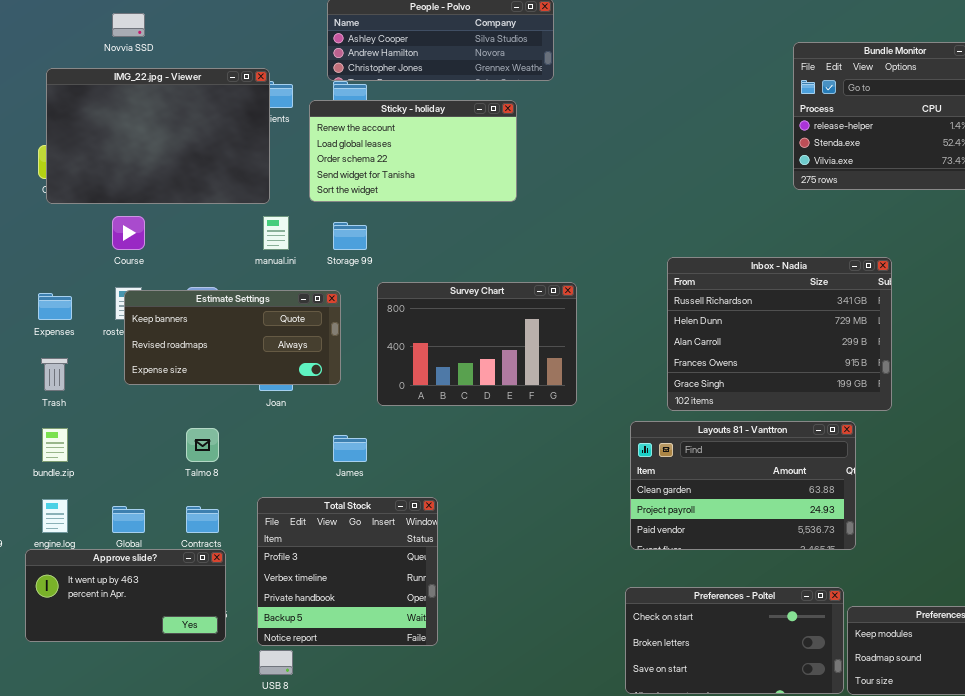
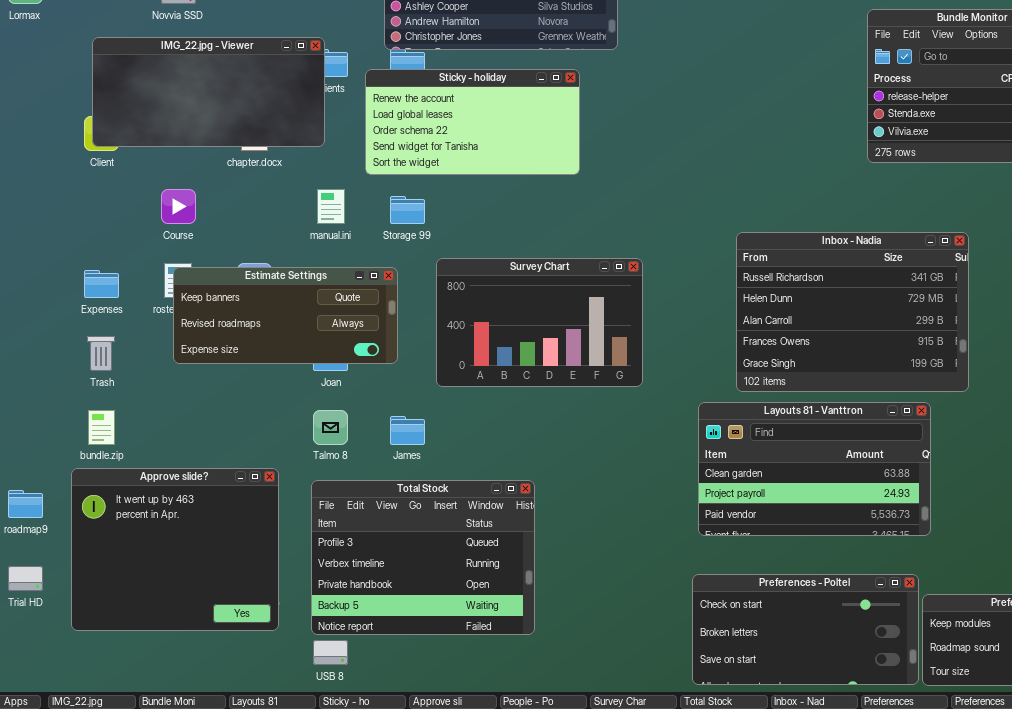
IMG_22.jpg - Viewer: [46,68,270,204] -> [92,37,325,147], resized
Talmo 8: [186,428,219,462] -> [313,410,348,445], moved
Total Stock: [257,497,438,646] -> [311,480,535,635], resized
Approve slide?: [25,549,226,642] -> [71,468,279,631], resized

